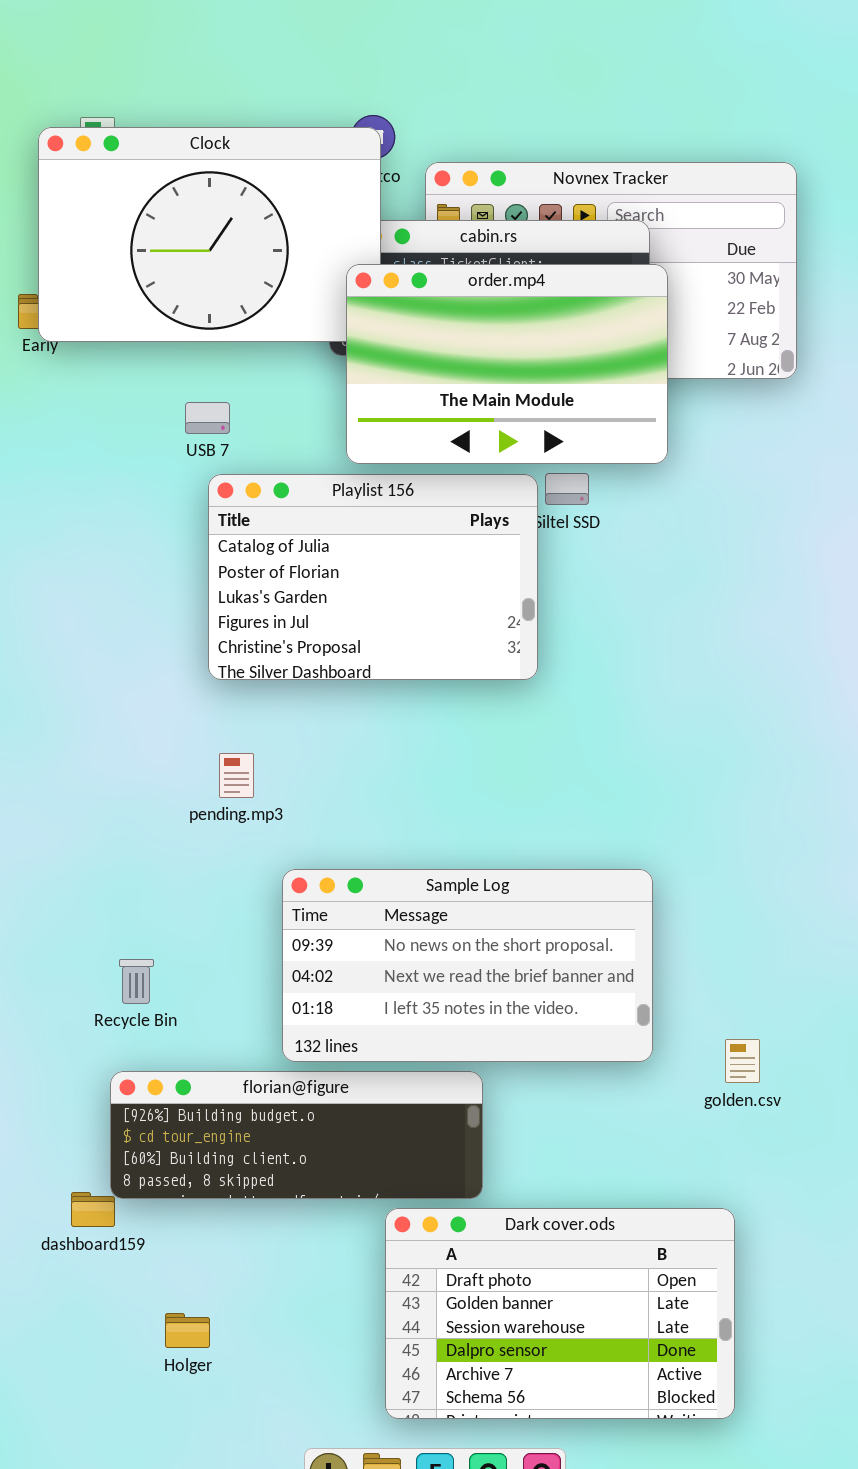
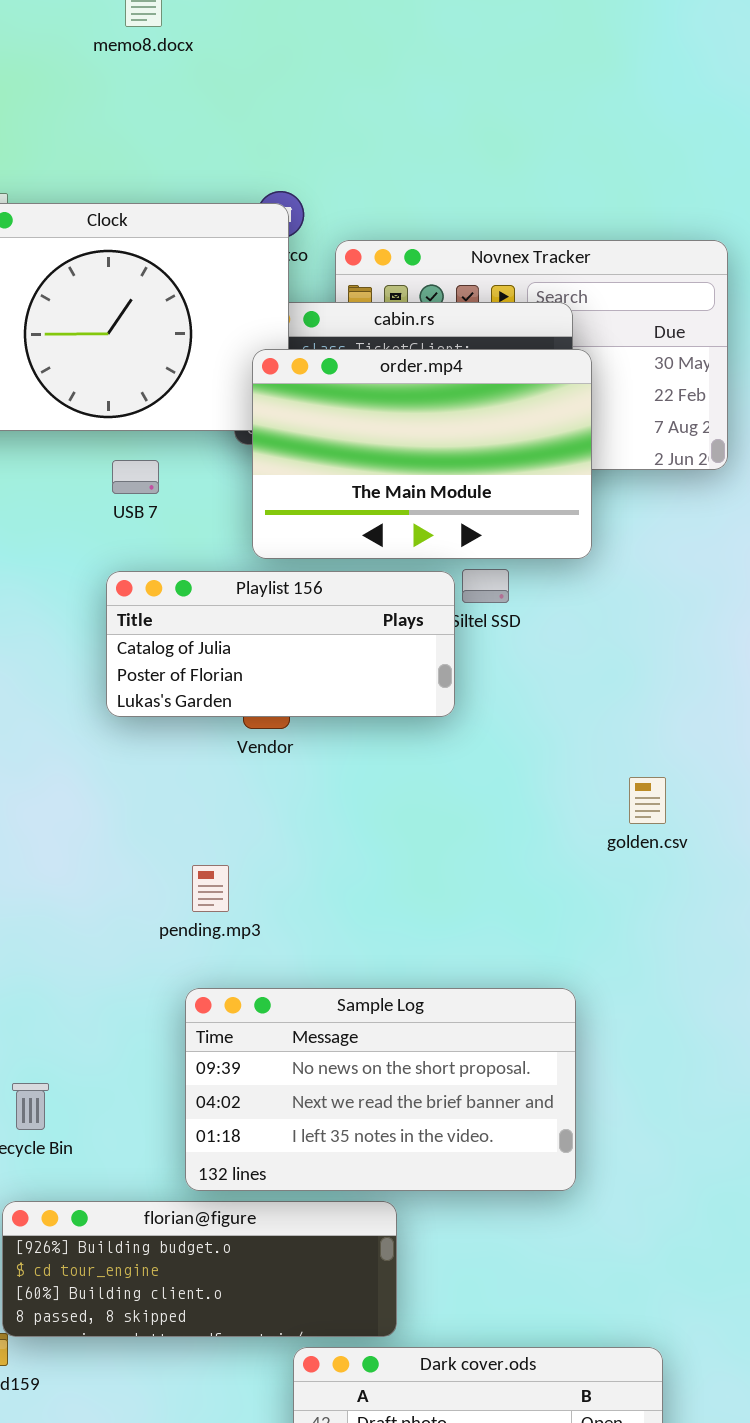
USB 7: [185,402,230,434] -> [112,460,159,494], moved
Playlist 156: [208,474,538,680] -> [106,571,455,717], resized
pending.mp3: [219,753,254,798] -> [192,865,229,912], moved
golden.csv: [725,1039,760,1083] -> [629,777,666,824], moved

